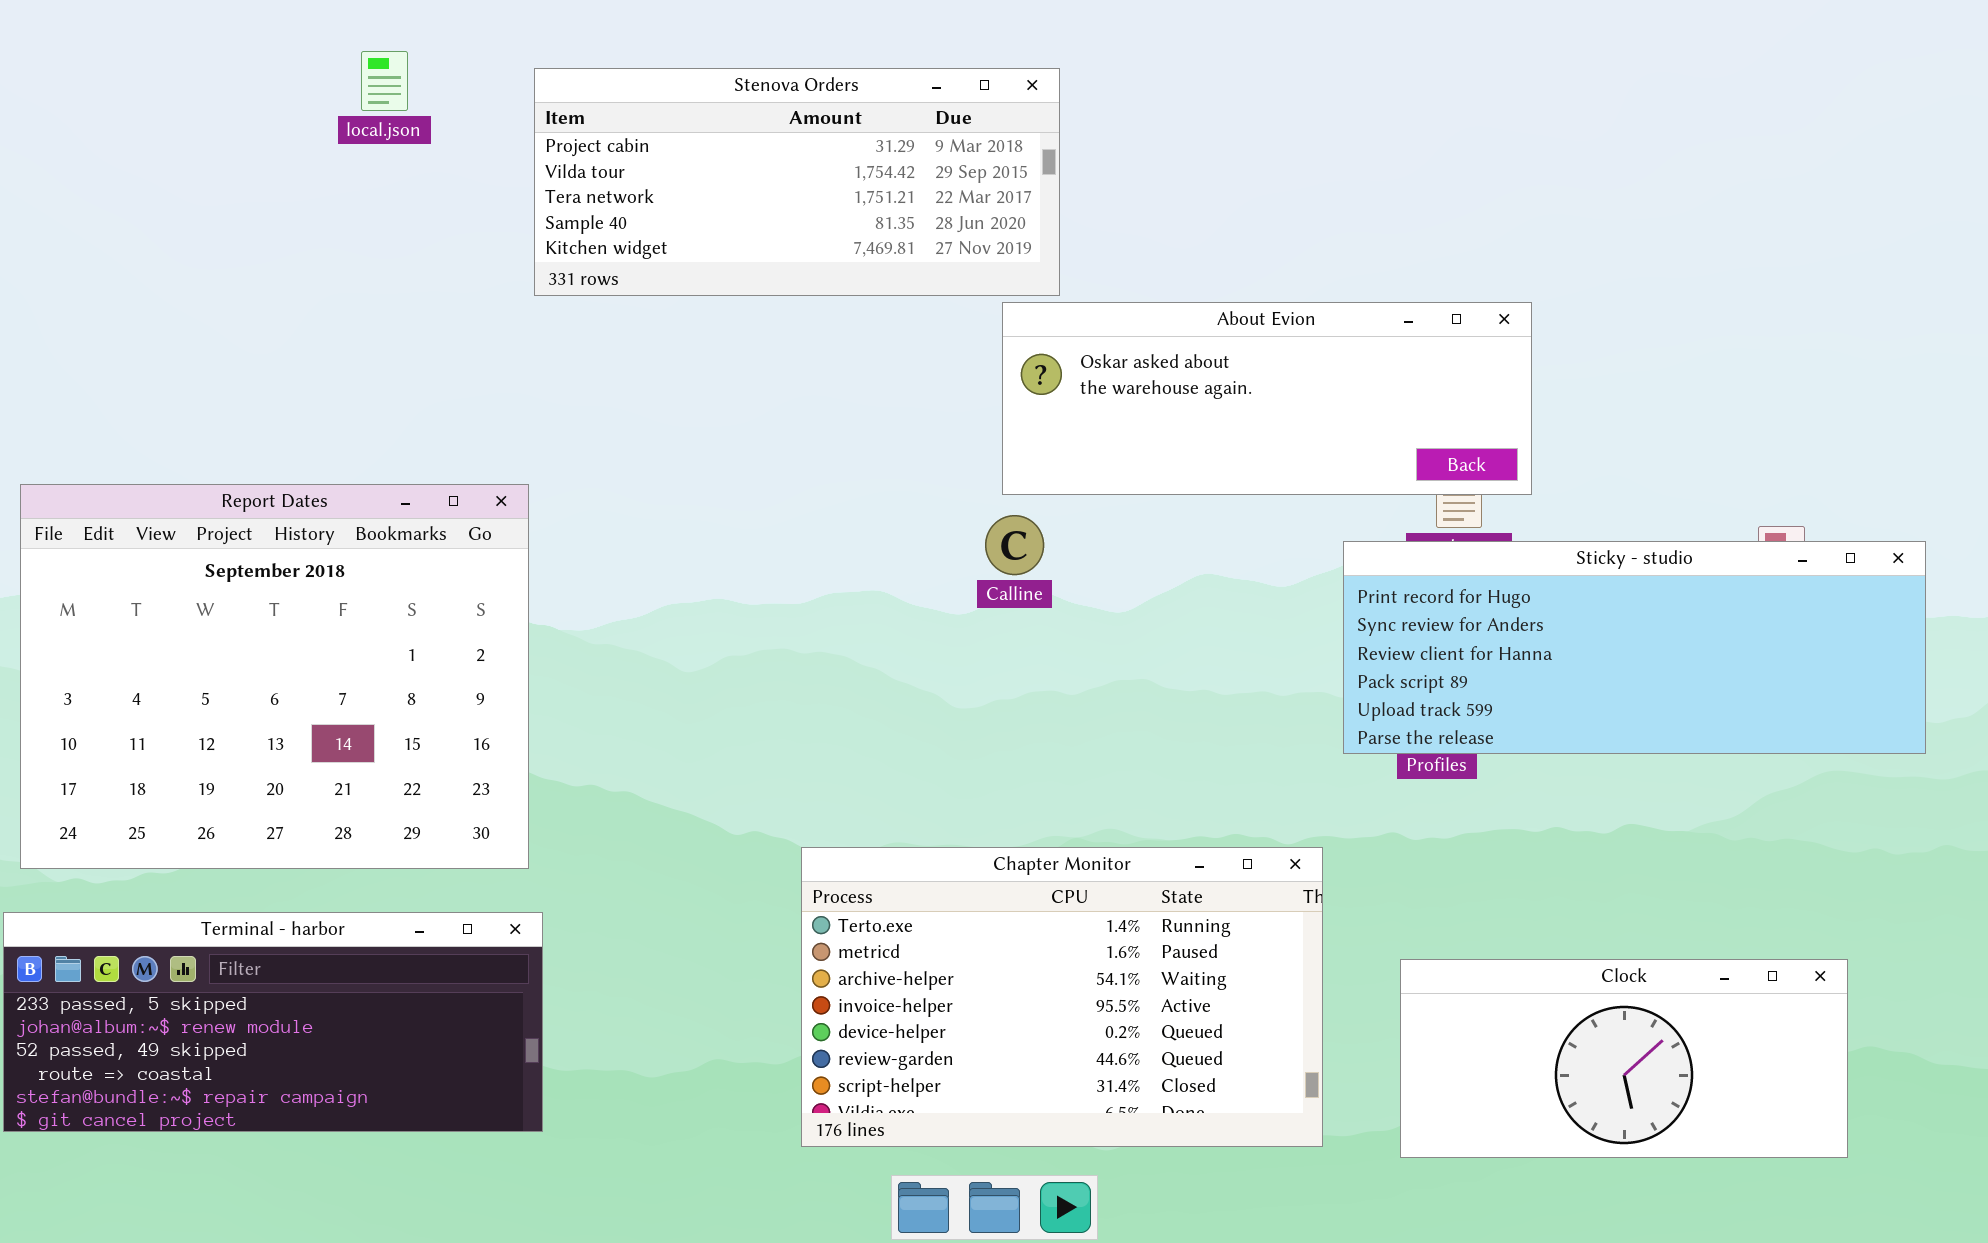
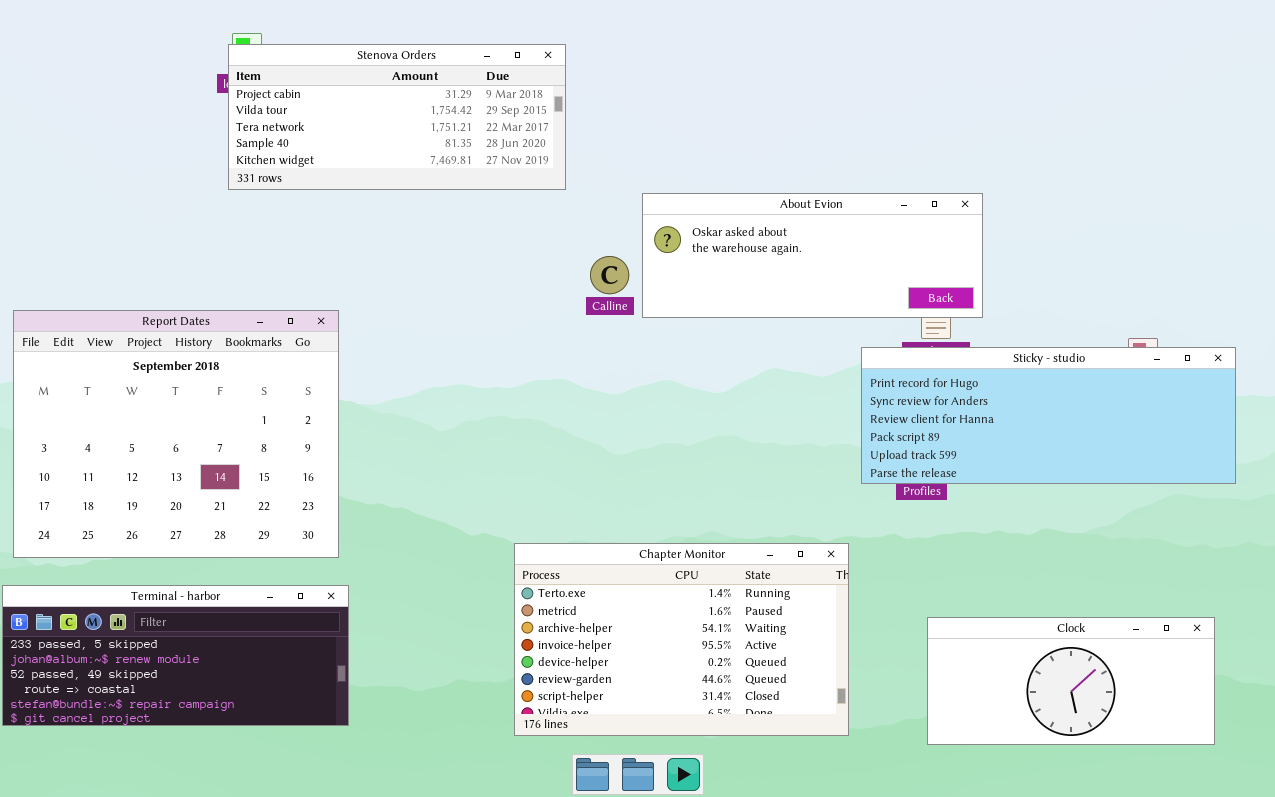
Stenova Orders: [534,68,1060,296] -> [228,44,566,190], moved
Calline: [985,515,1044,575] -> [590,256,629,294], moved
Clock: [1400,959,1848,1158] -> [927,617,1215,745], moved

